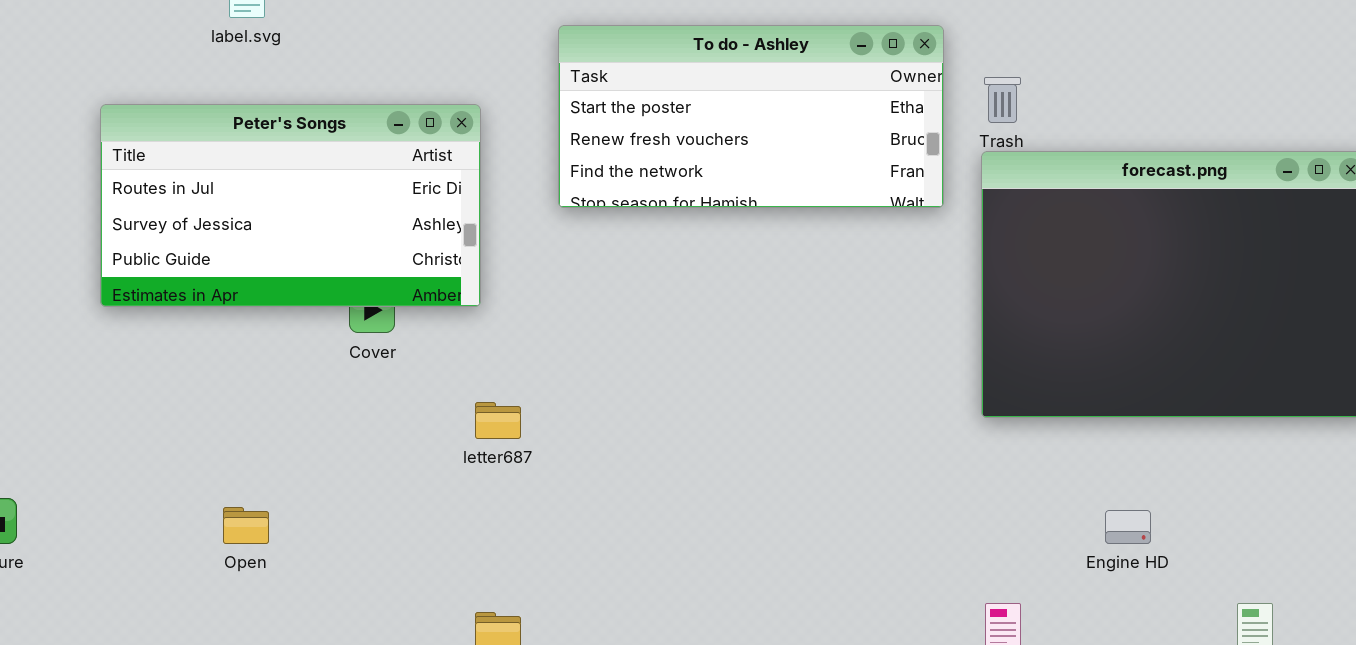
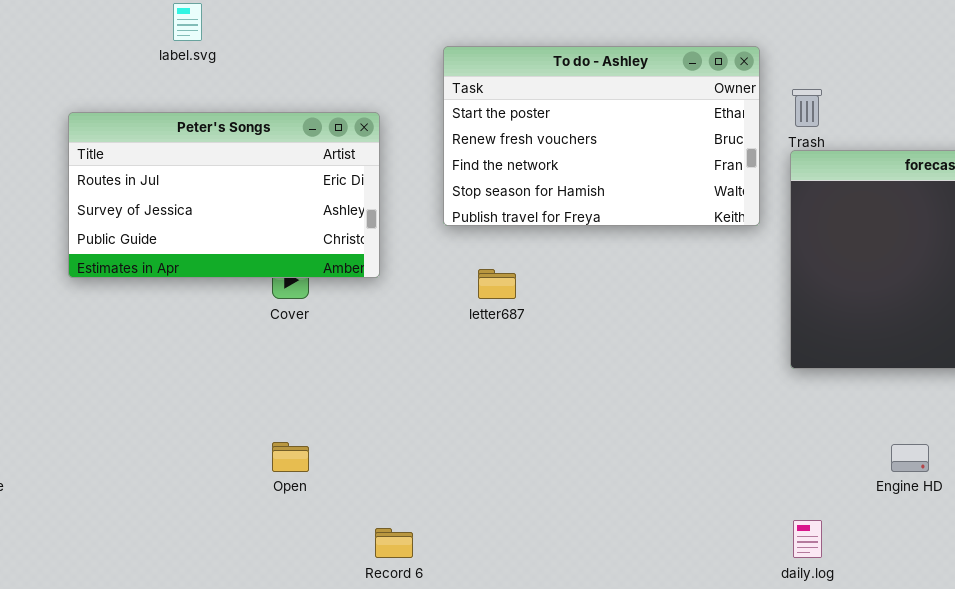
To do - Ashley: [558,25,944,208] -> [443,46,760,226], resized
letter687: [475,402,521,439] -> [478,269,516,299], moved
Open: [223,507,269,544] -> [272,442,309,472], moved

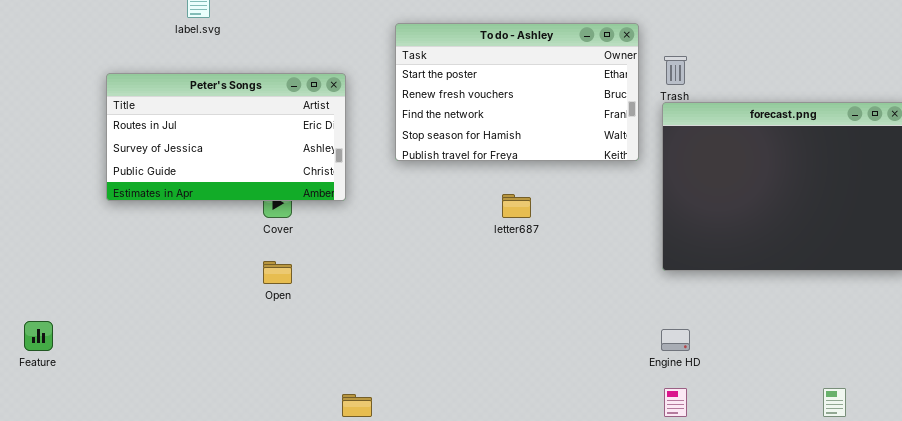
letter687: [478,269,516,299] -> [502,194,531,218], moved
Open: [272,442,309,472] -> [263,261,292,284], moved
Engine HD: [891,444,929,472] -> [661,329,690,351], moved

